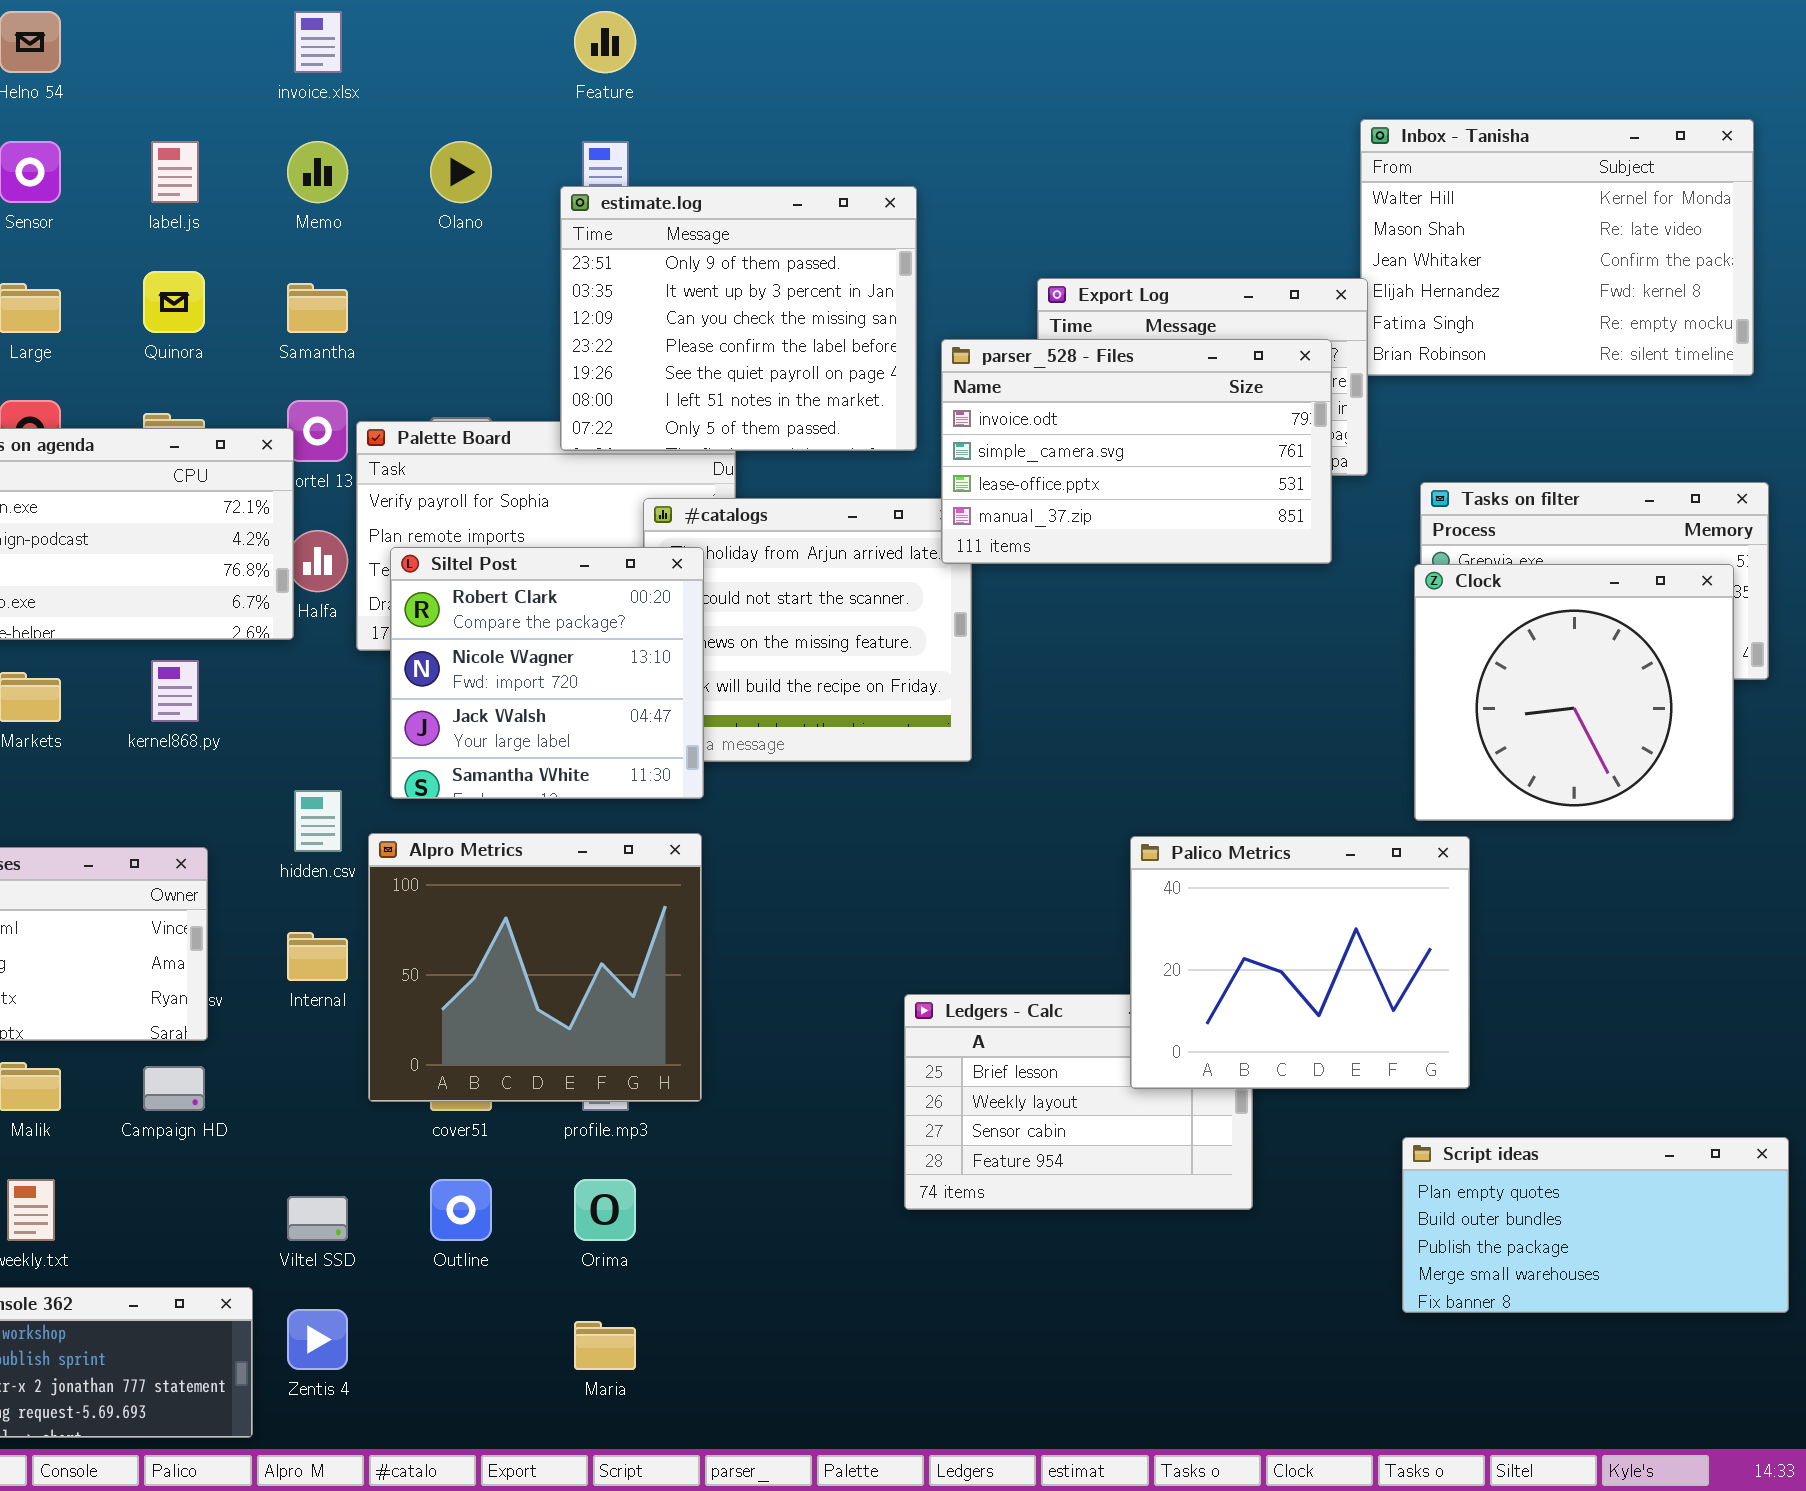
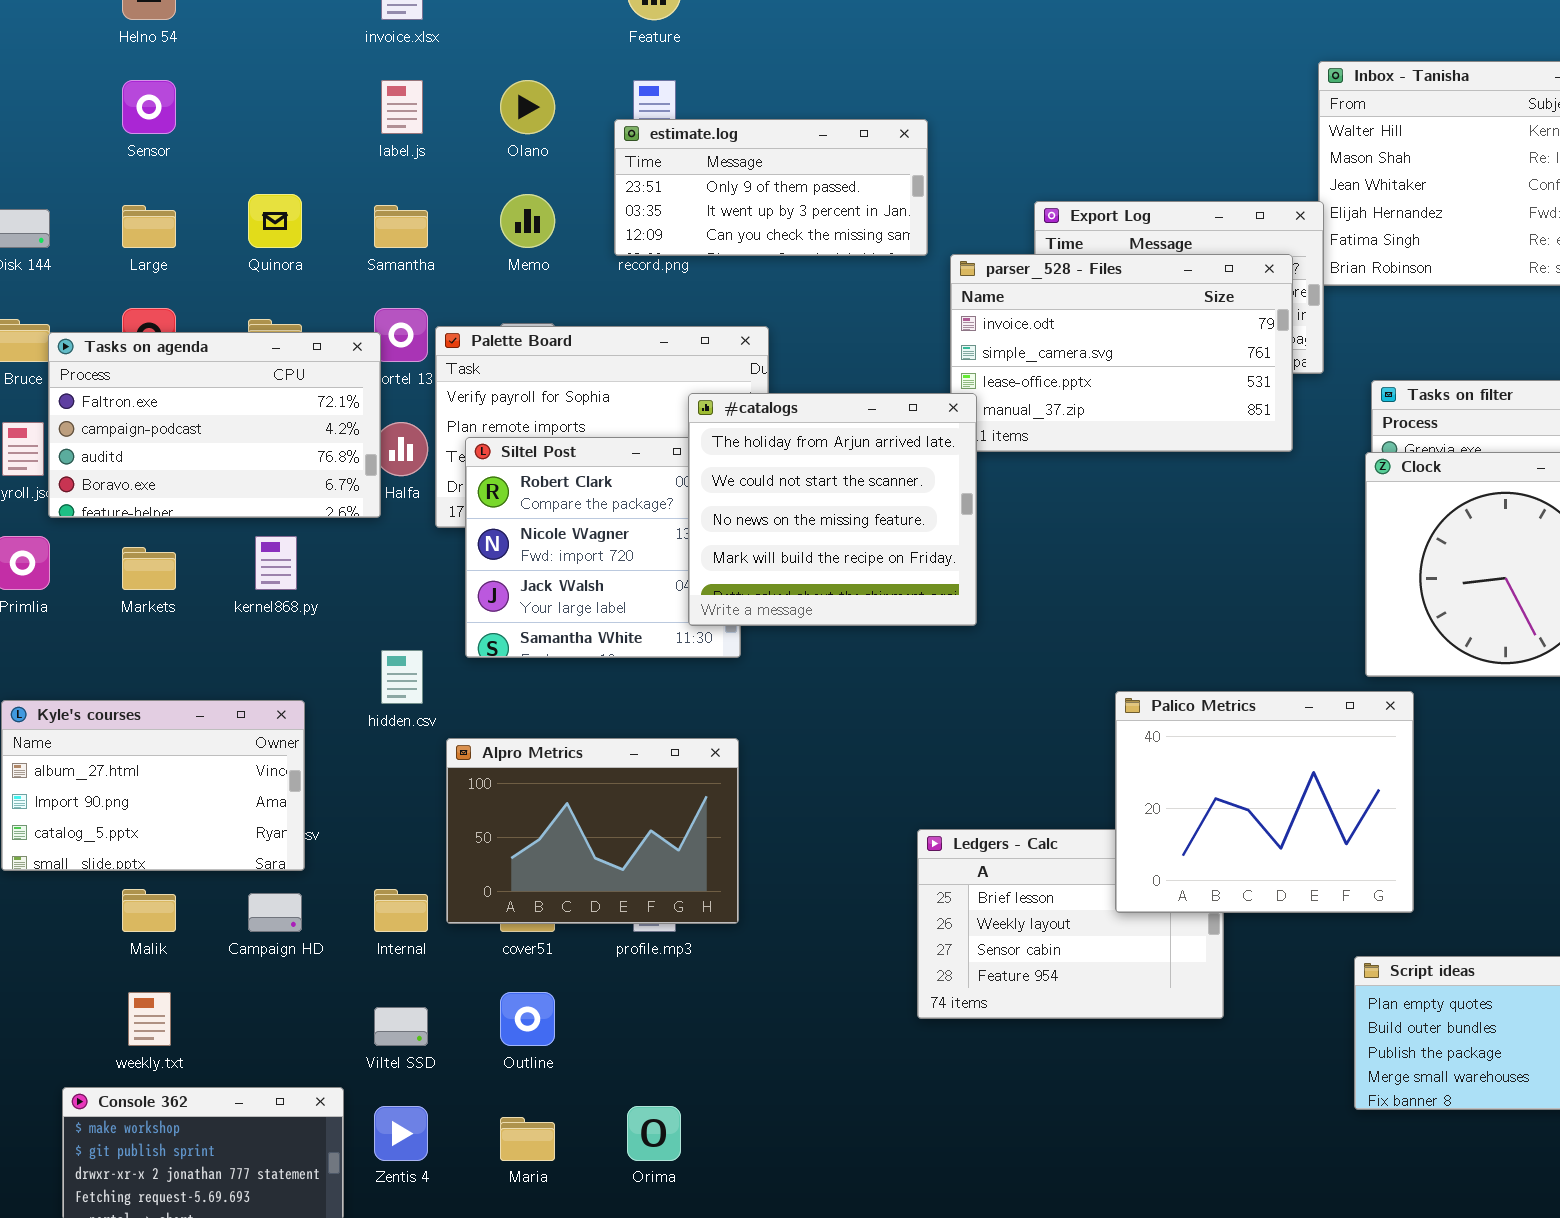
label.js: [151,141,199,203] -> [381,80,423,134], moved
Memo: [287,141,348,203] -> [500,194,555,248], moved
estimate.log: [560,186,917,451] -> [614,119,928,256], resized
#catalogs: [643,498,972,762] -> [688,393,977,626], raised
Alpro Metrics: [368,833,702,1102] -> [446,738,739,924], resized
Internal: [287,932,348,981] -> [374,889,428,932], moved
Orima: [574,1179,636,1241] -> [627,1106,681,1161], moved
Maria: [574,1321,636,1370] -> [500,1117,555,1161], moved

